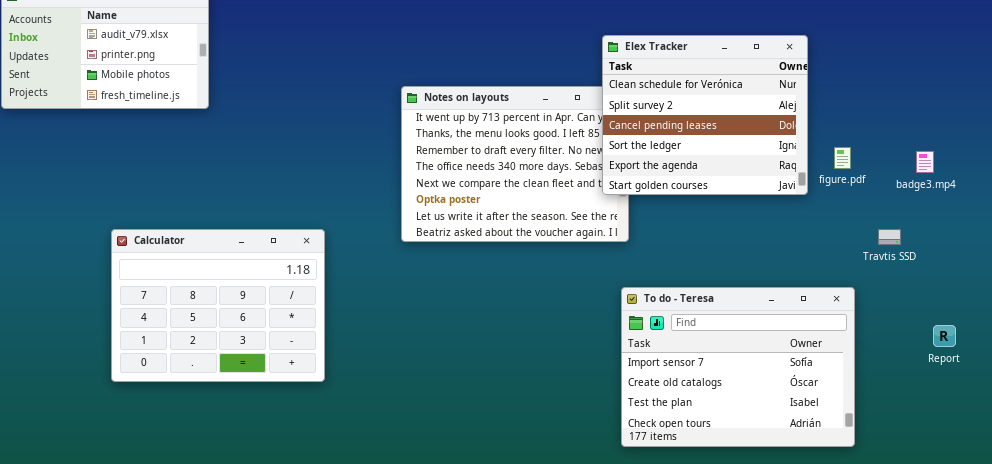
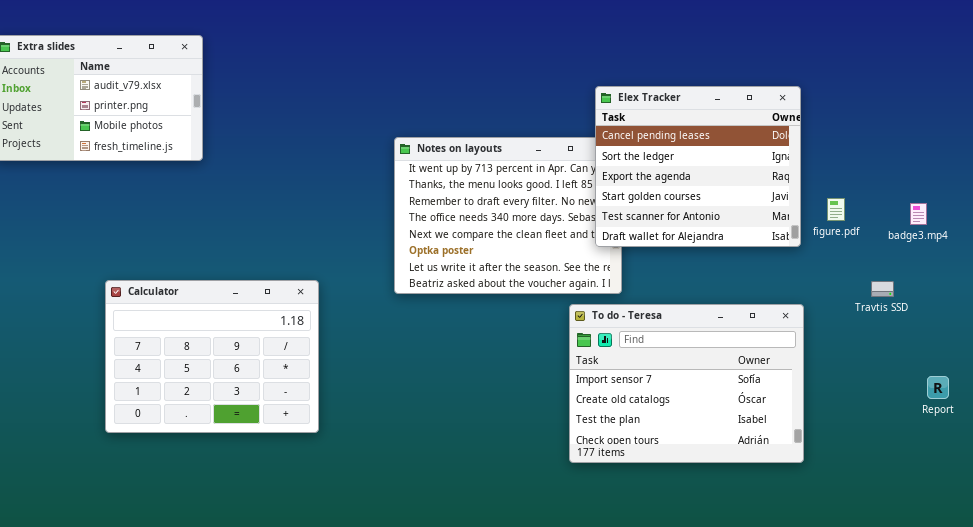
Elex Tracker: [602,35,808,195] -> [595,86,801,247], scrolled down 2 rows
To do - Teresa: [621,287,855,447] -> [569,304,804,463], moved

